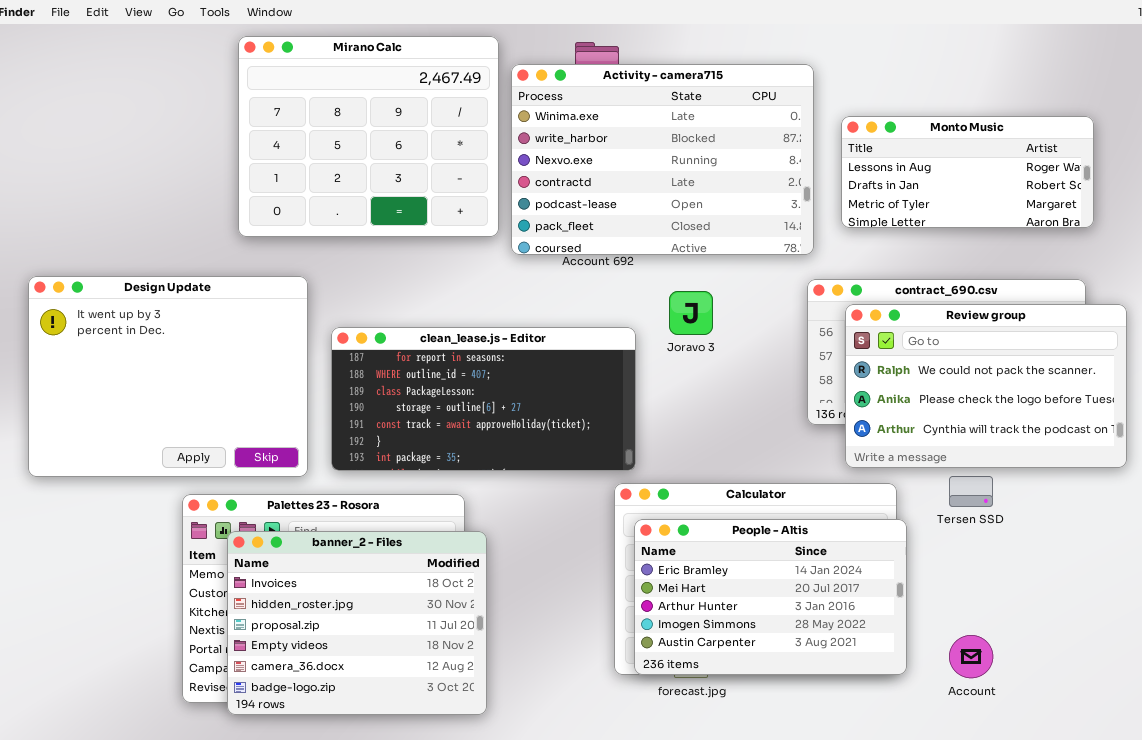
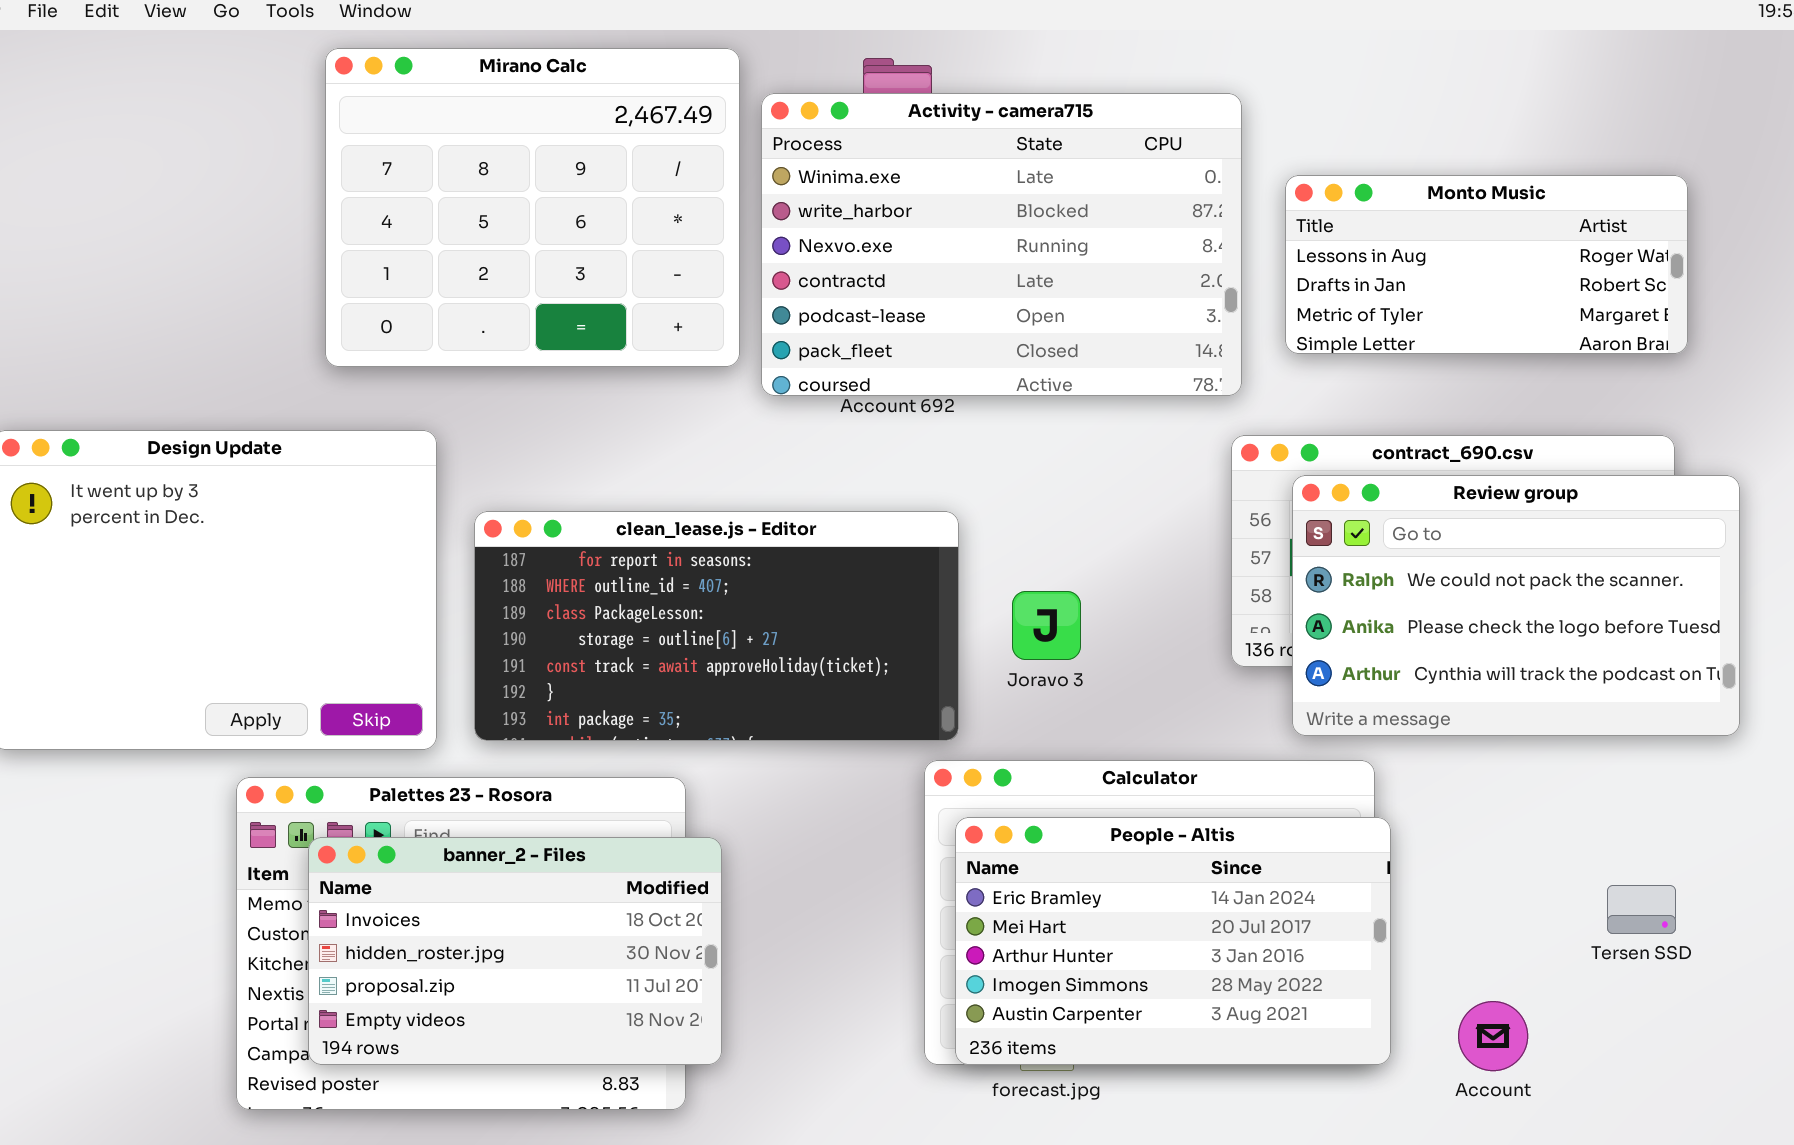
Joravo 3: [669,291,713,335] -> [1012,591,1081,660], moved
Tersen SSD: [949,476,993,507] -> [1607,885,1676,934], moved
banner_2 - Files: [227,531,487,715] -> [308,837,722,1065], resized

